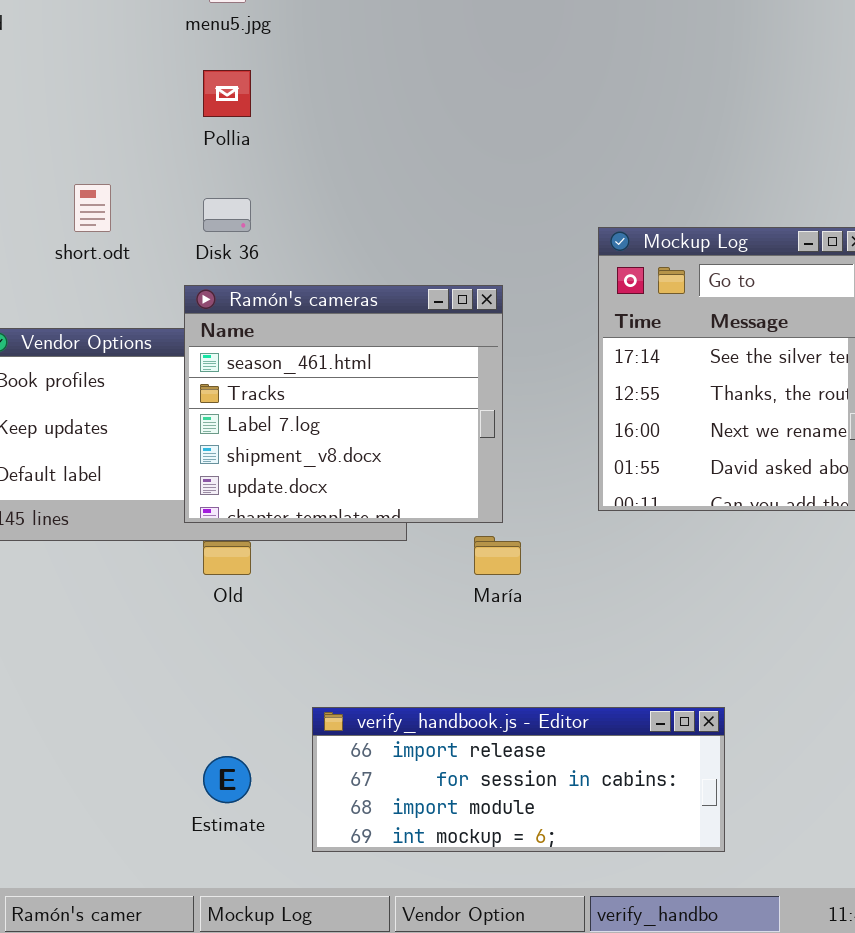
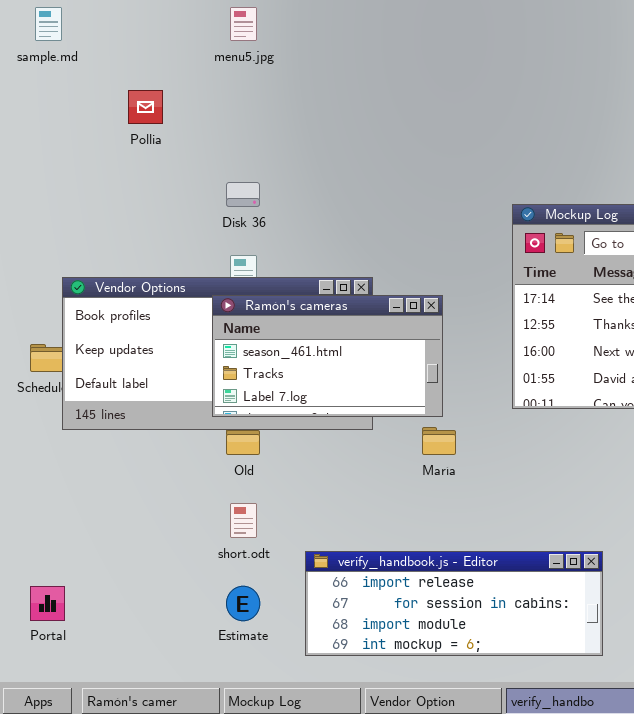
Pollia: [203,70,251,117] -> [128,90,163,124], moved
short.odt: [74,184,111,232] -> [230,503,257,538], moved
Ramón's cameras: [184,285,503,523] -> [212,295,443,417], resized

